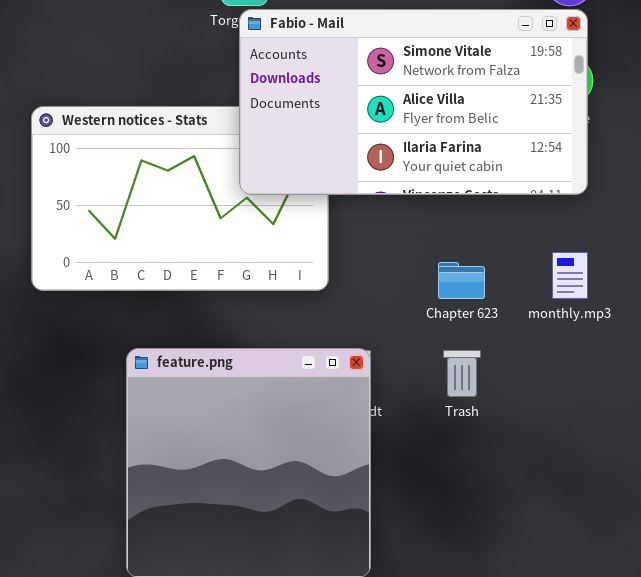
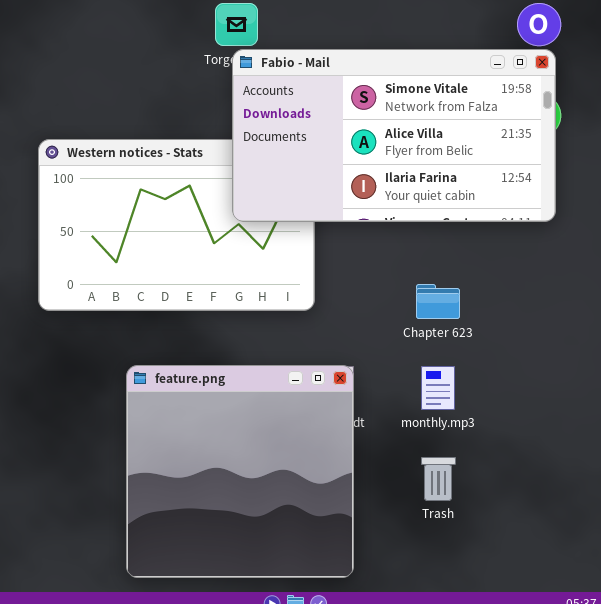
monthly.mp3: [552,252,588,299] -> [421,366,455,410], moved
Trash: [443,350,481,397] -> [421,457,456,501], moved

